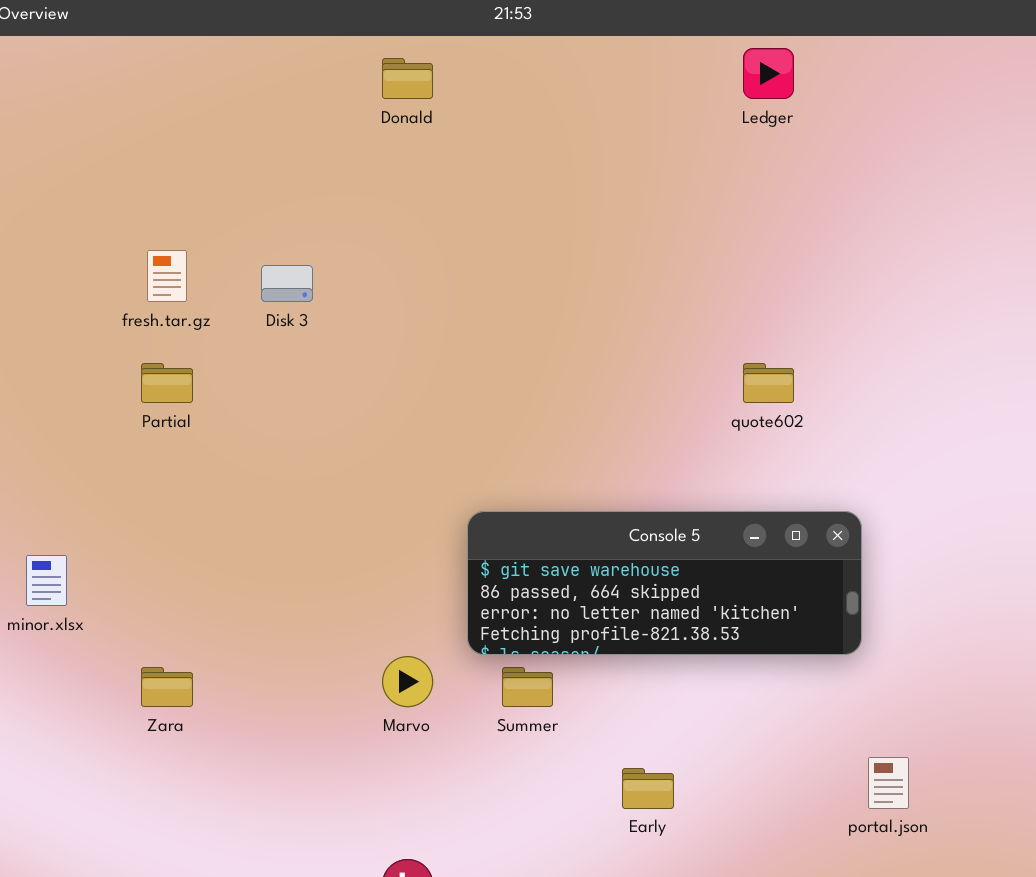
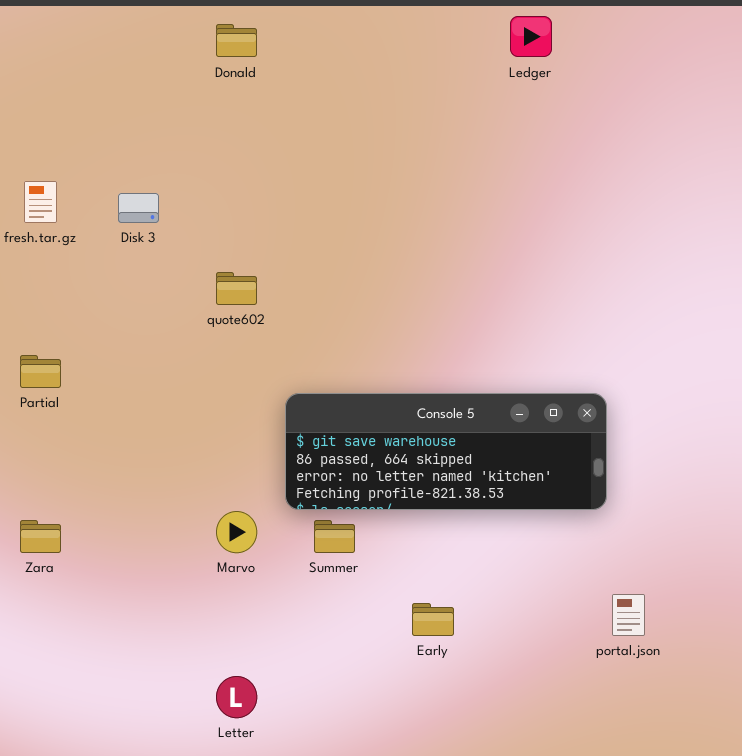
Partial: [141,363,193,403] -> [20,355,61,388], moved
quote602: [743,363,794,403] -> [216,272,257,305], moved

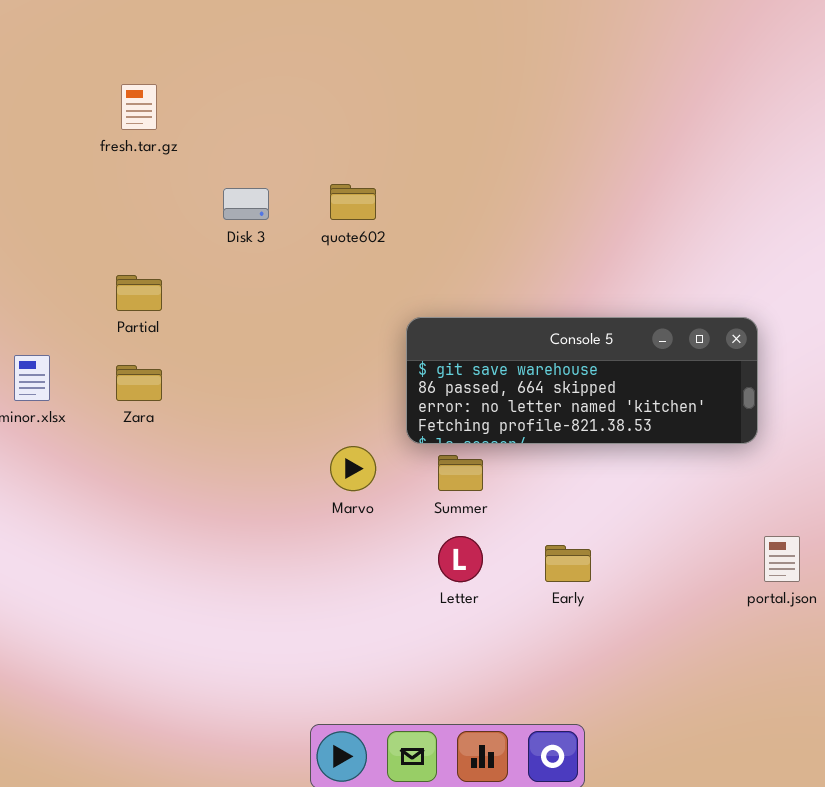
Disk 3: [118,193,159,223] -> [223,188,269,220], moved
Zara: [20,520,61,553] -> [116,365,162,401], moved
Letter: [216,676,257,718] -> [438,536,483,582], moved

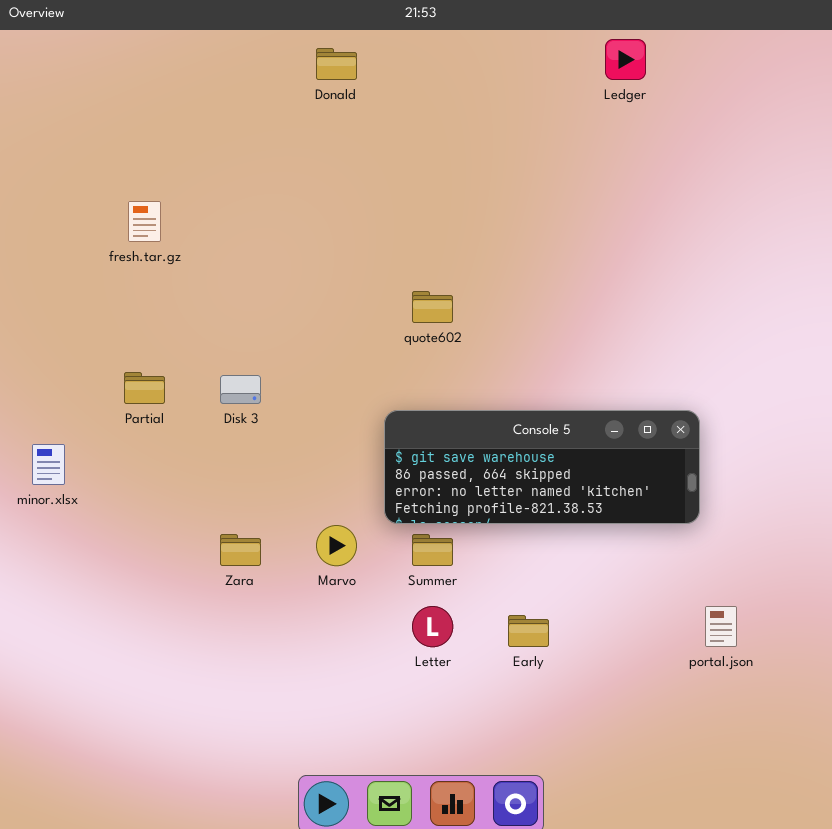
quote602: [330,184,376,220] -> [412,291,453,323], moved
Disk 3: [223,188,269,220] -> [220,375,261,404], moved
Zara: [116,365,162,401] -> [220,534,261,566], moved

